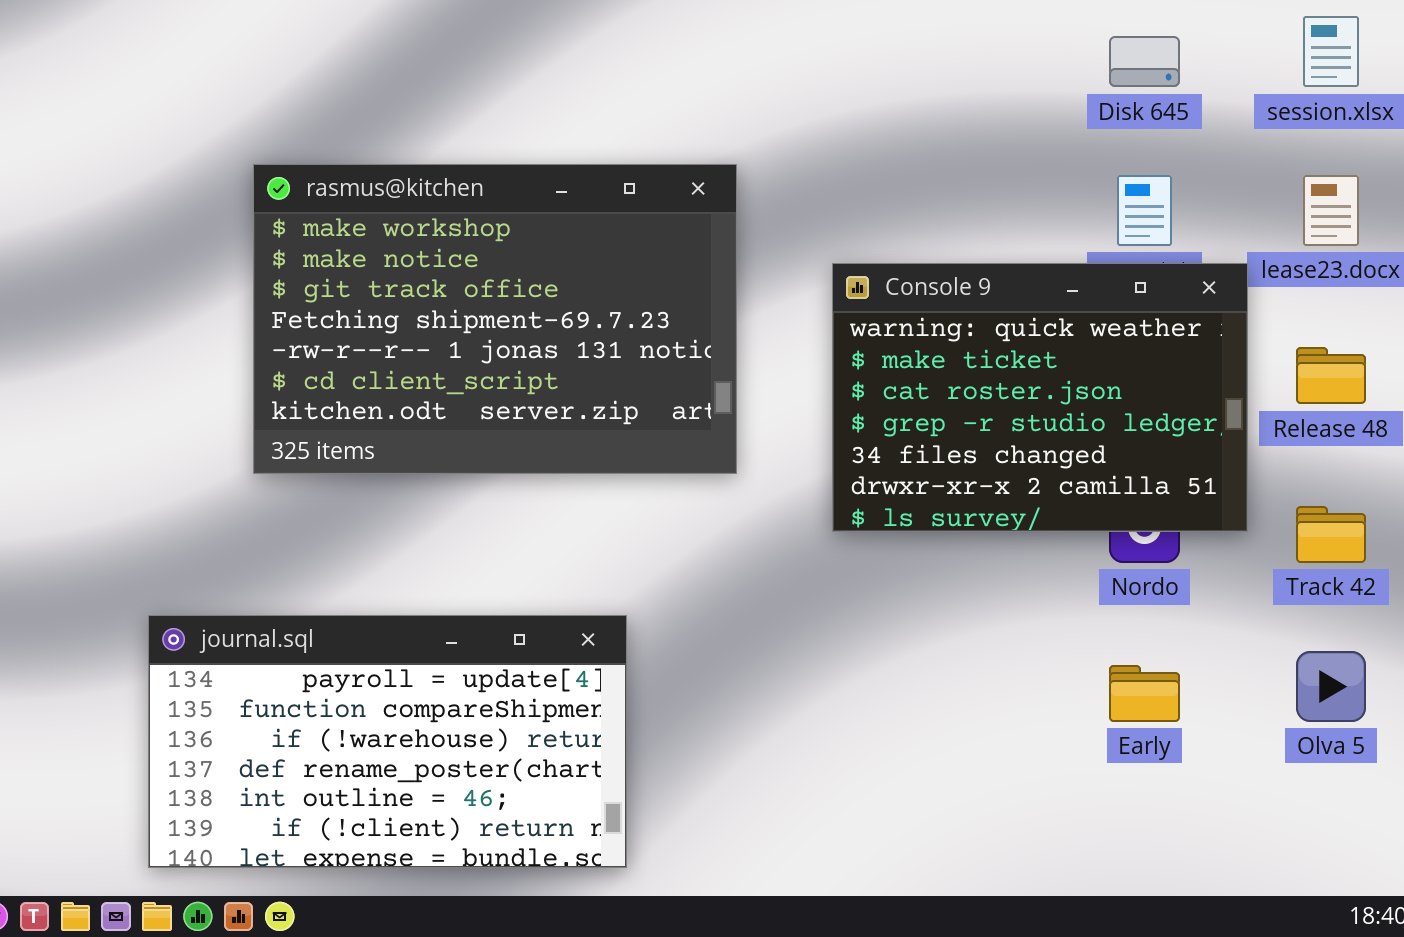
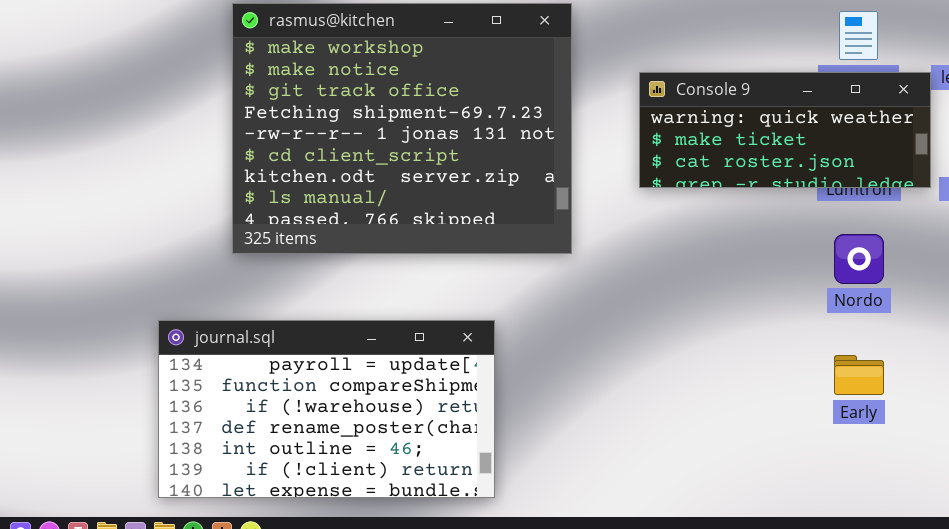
rasmus@kitchen: [253,164,737,474] -> [232,3,572,254], resized
Console 9: [832,263,1248,532] -> [639,72,931,188], resized

